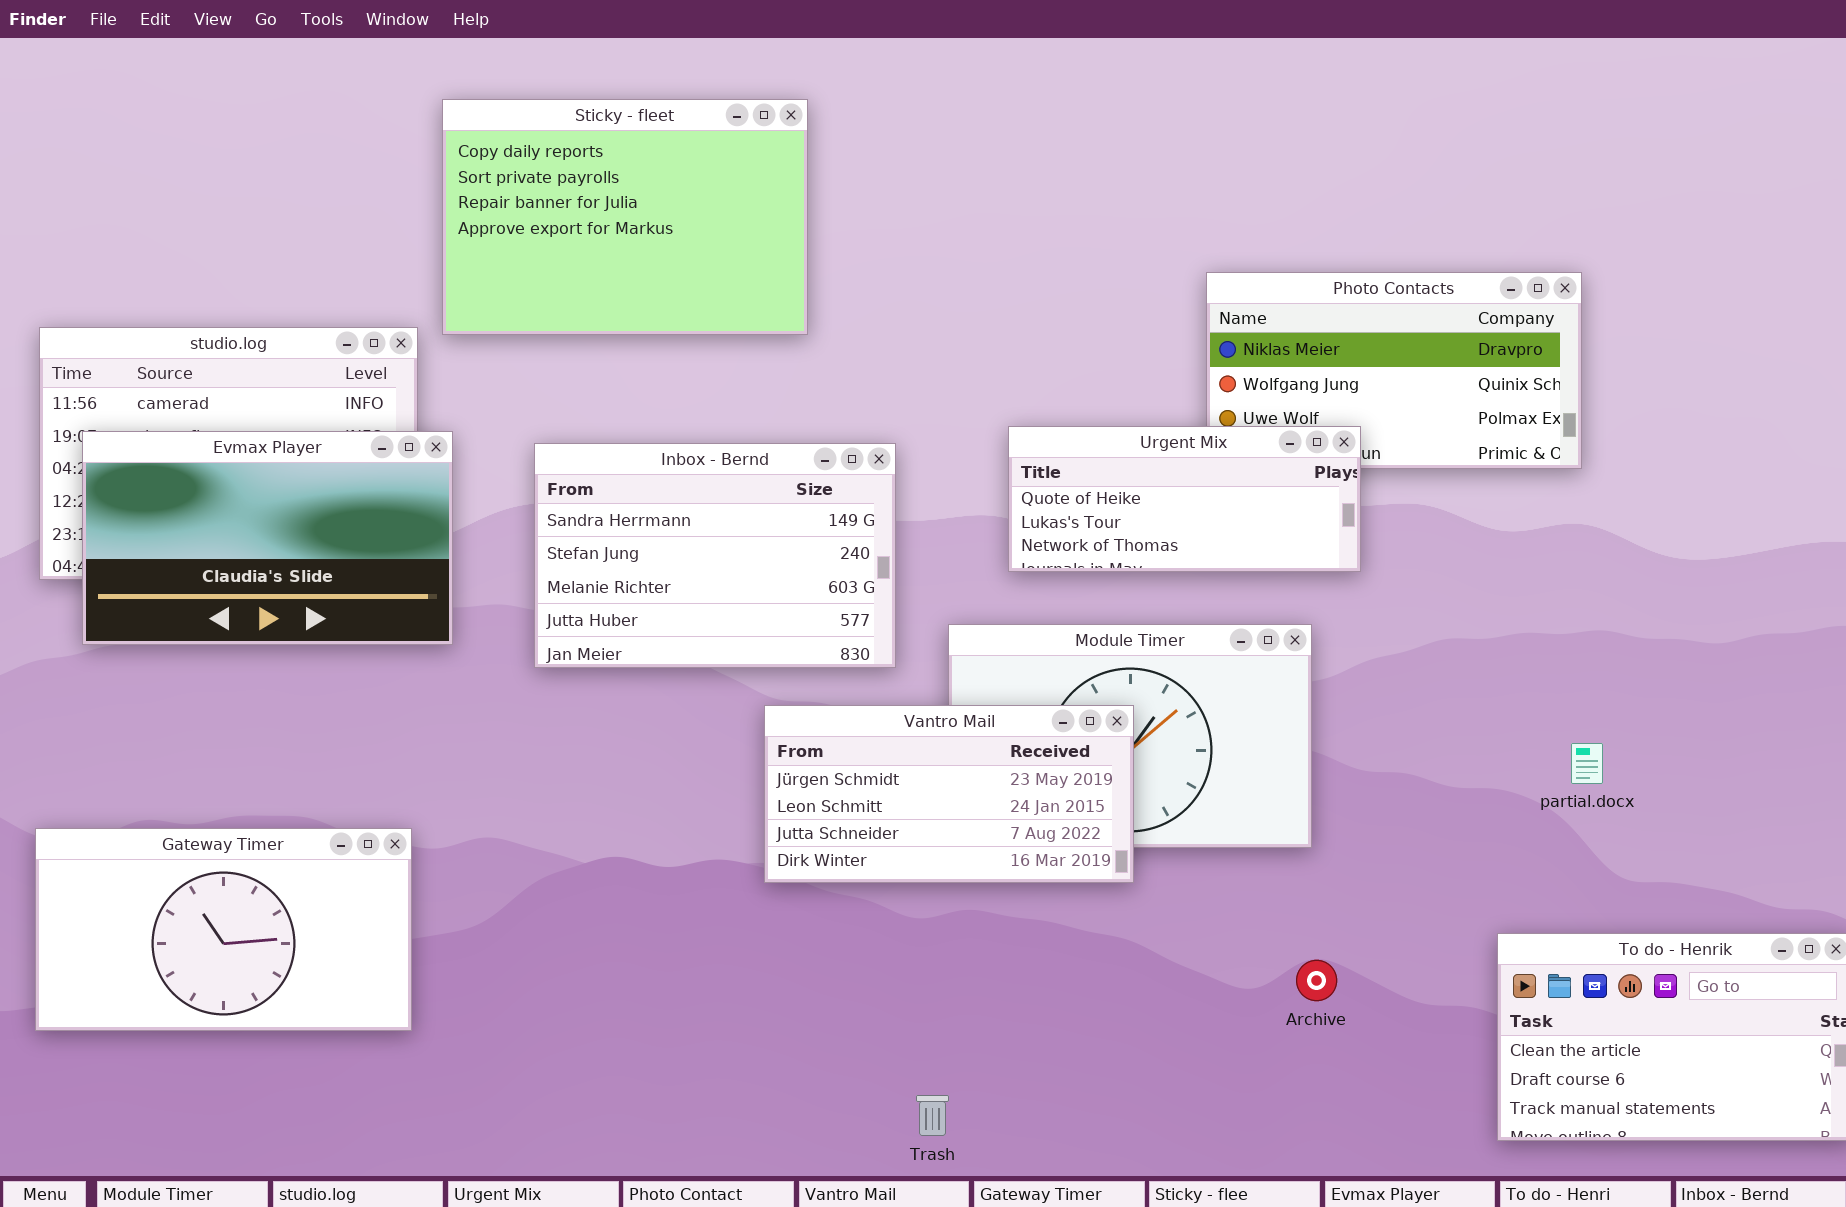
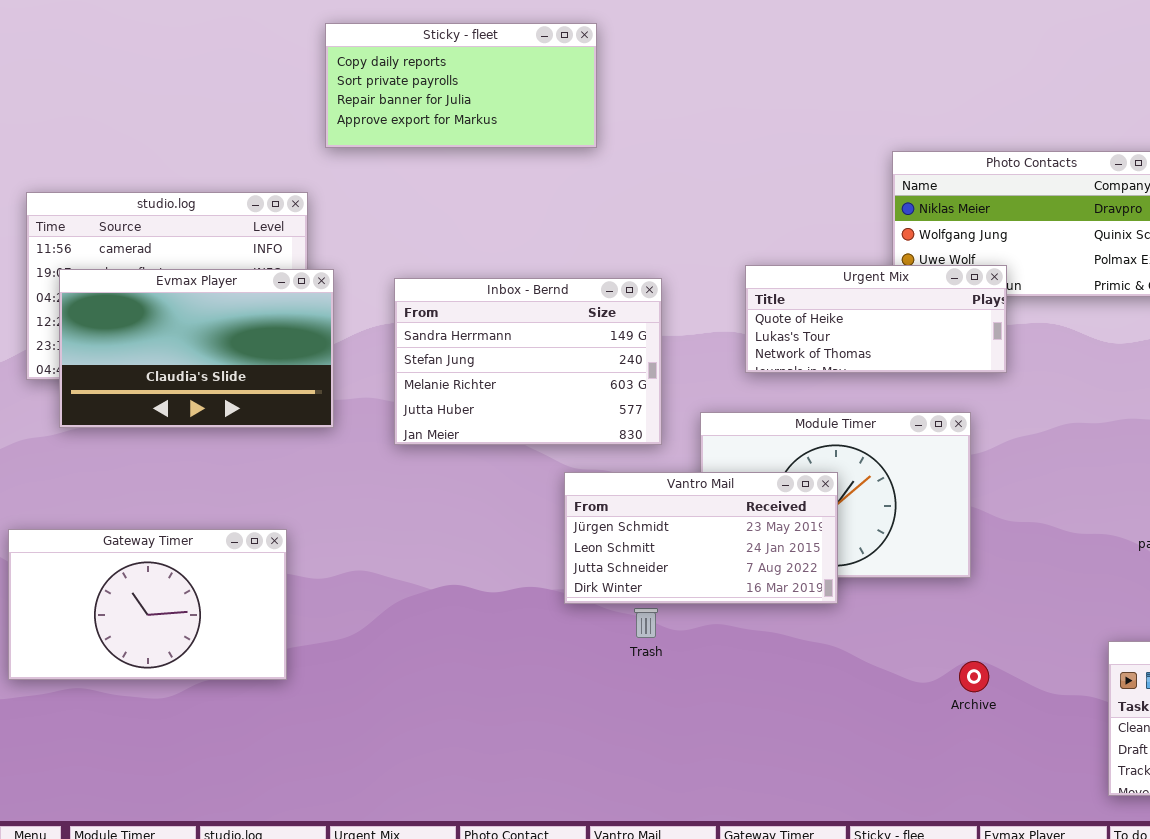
Sticky - fleet: [442,99,808,335] -> [325,23,597,148], resized
Gateway Timer: [35,828,412,1031] -> [8,529,287,680], moved
Trash: [916,1095,949,1136] -> [634,608,658,638], moved

